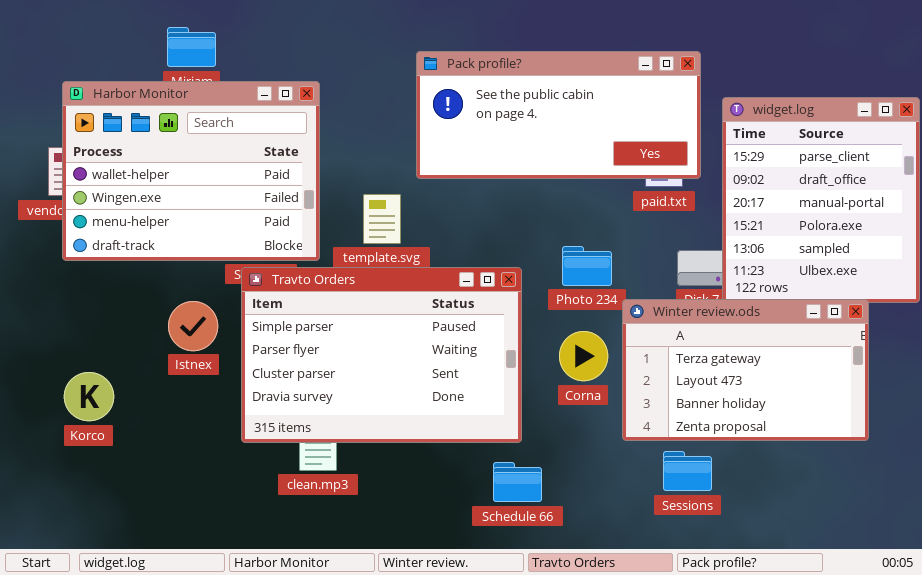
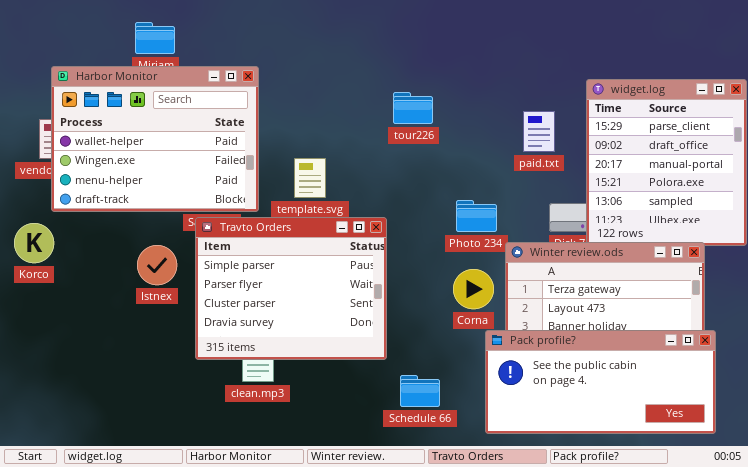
Pack profile?: [416,51,701,179] -> [485,330,716,434], moved
Travto Orders: [241,267,522,443] -> [195,217,387,360], resized
Korco: [64,372,114,421] -> [14,223,54,263], moved

